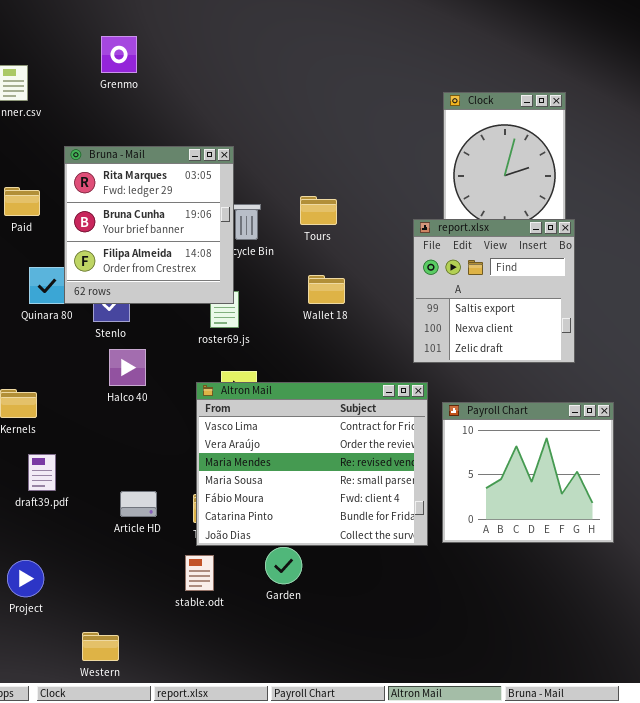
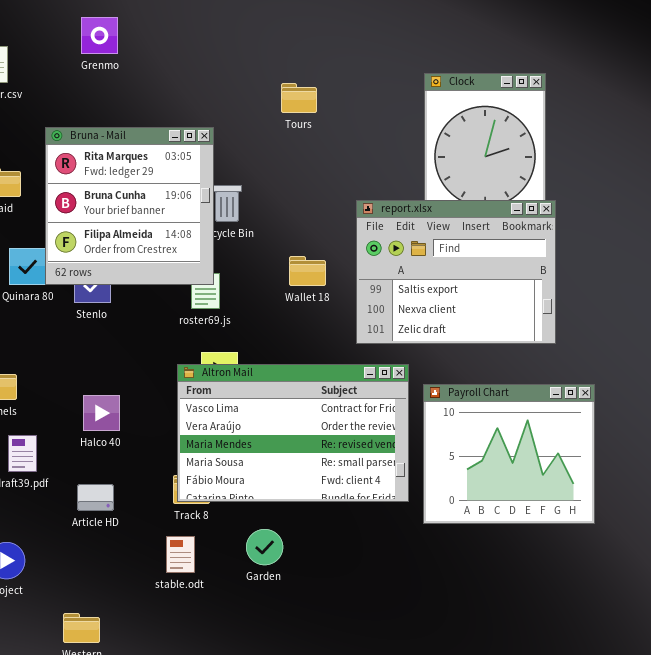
Tours: [300,196,337,225] -> [281,83,317,113], moved
report.xlsx: [413,219,575,363] -> [356,200,556,344], resized
Halco 40: [109,349,146,386] -> [83,395,120,431], moved
Altron Mail: [196,382,428,546] -> [177,364,409,502], resized
Article HD: [120,491,157,517] -> [77,484,114,511], moved

